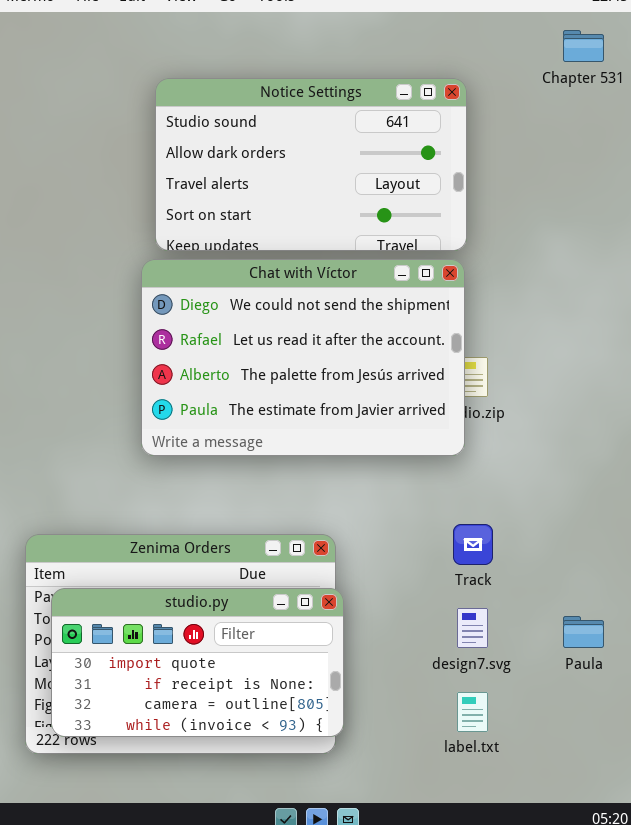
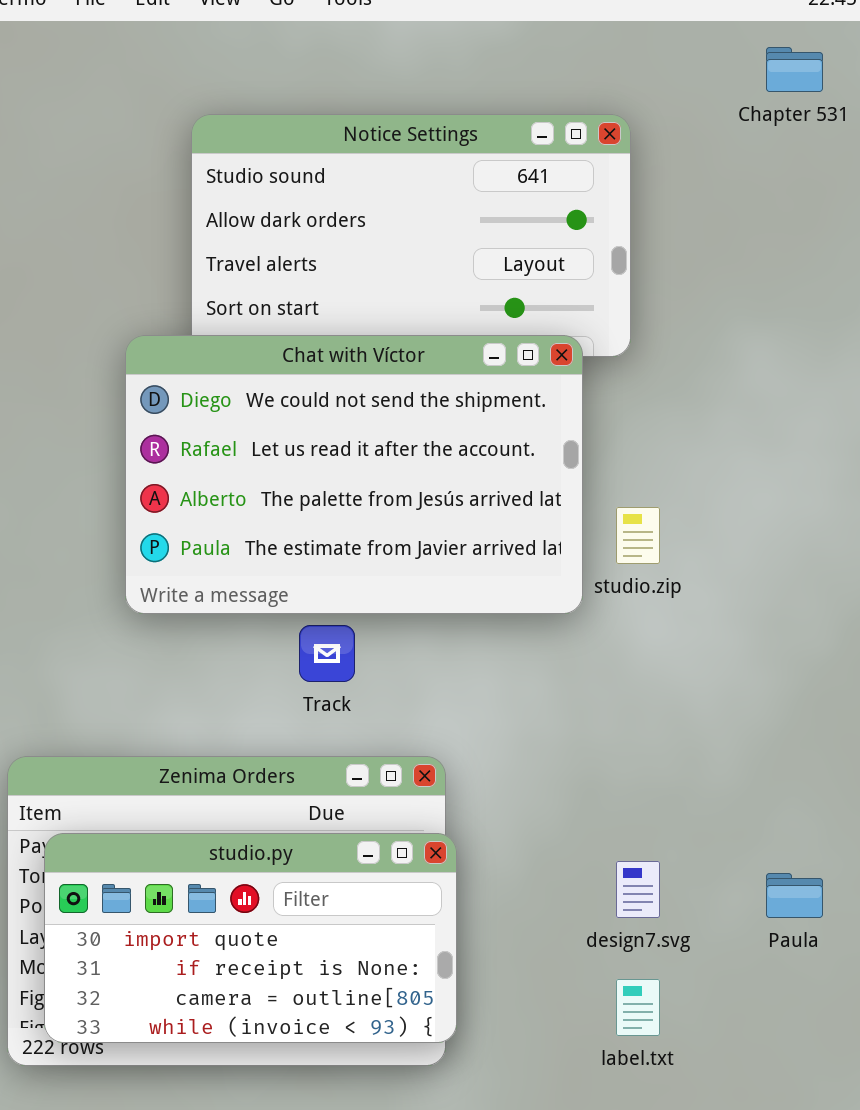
Chat with Víctor: [141,259,465,456] -> [125,335,583,614], moved
Track: [453,524,493,565] -> [299,625,355,682], moved

